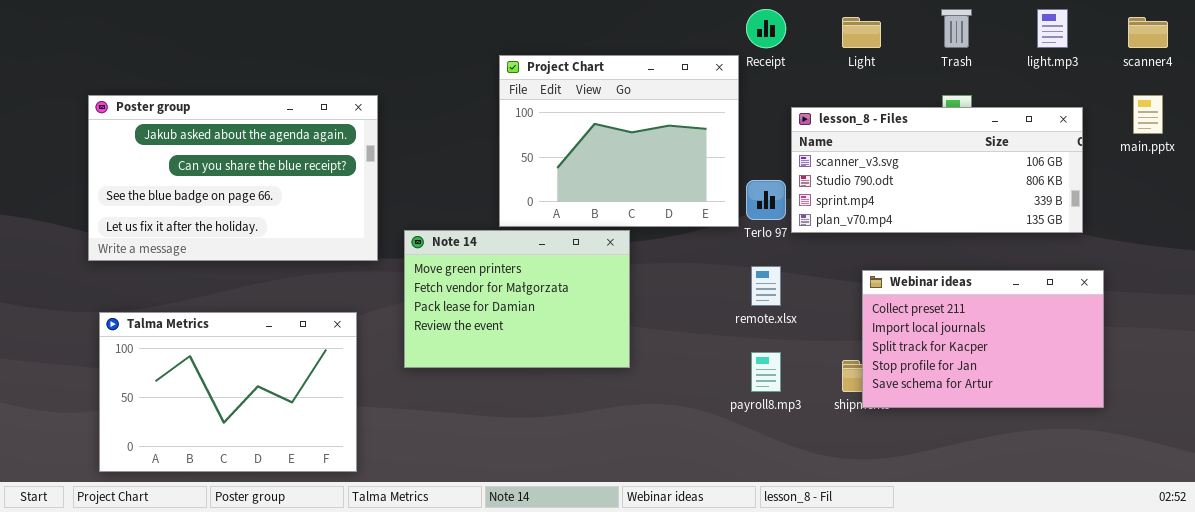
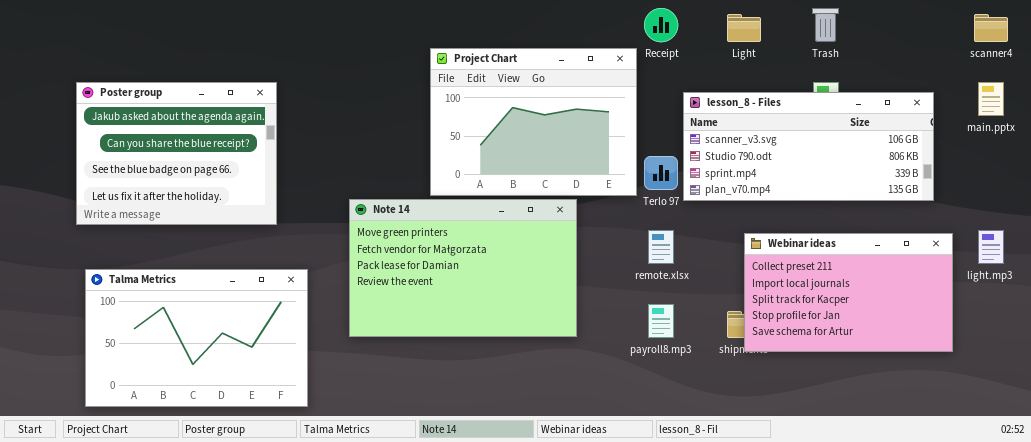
light.mp3: [1037,9,1068,48] -> [978,230,1004,264], moved
Poster group: [88,95,378,261] -> [76,82,277,225], resized
Note 14: [404,230,630,368] -> [349,199,577,337], resized

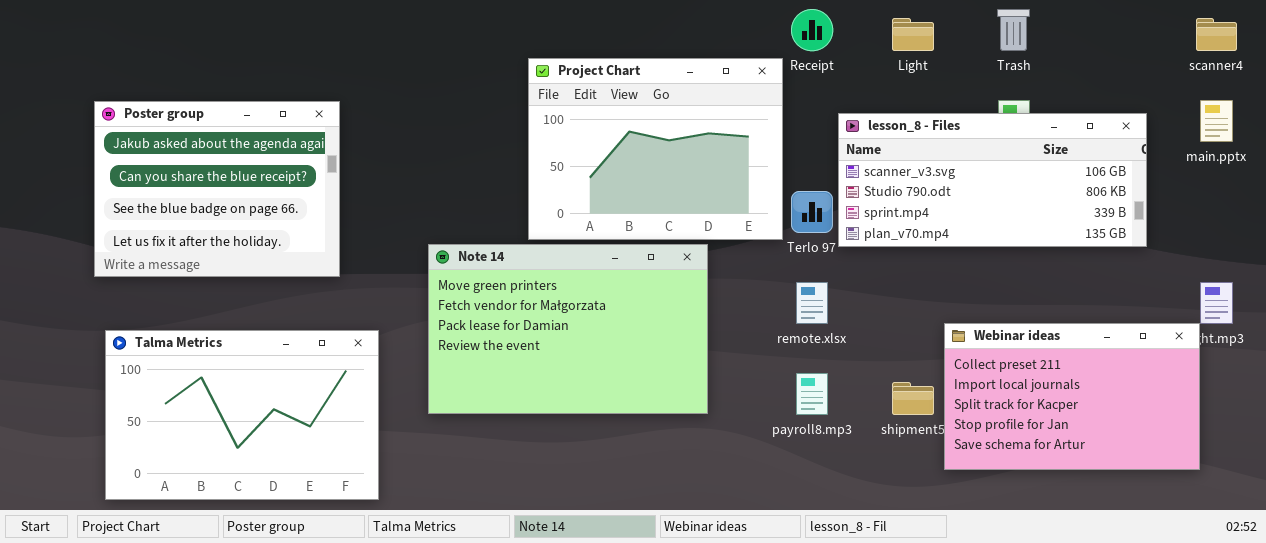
Webinar ideas: [744,233,953,352] -> [944,323,1200,470], moved

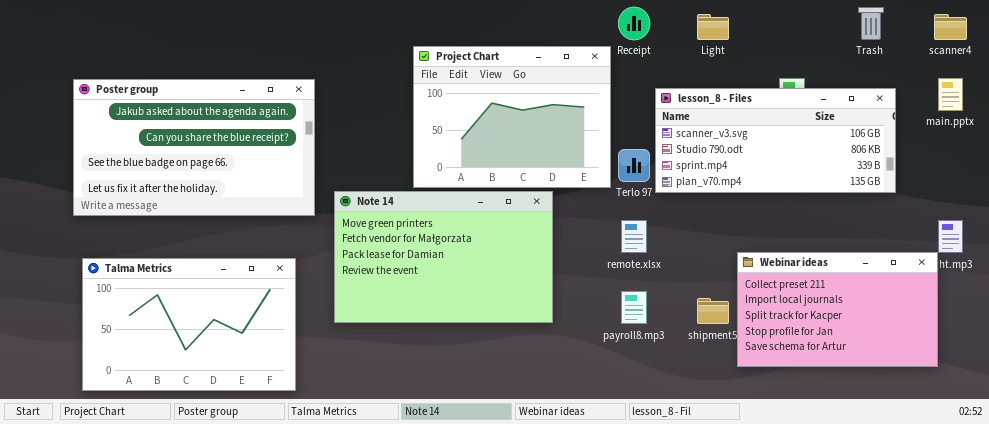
Trash: [997,9,1030,51] -> [858,7,884,40], moved
Poster group: [94,101,340,277] -> [73,79,315,216], resized

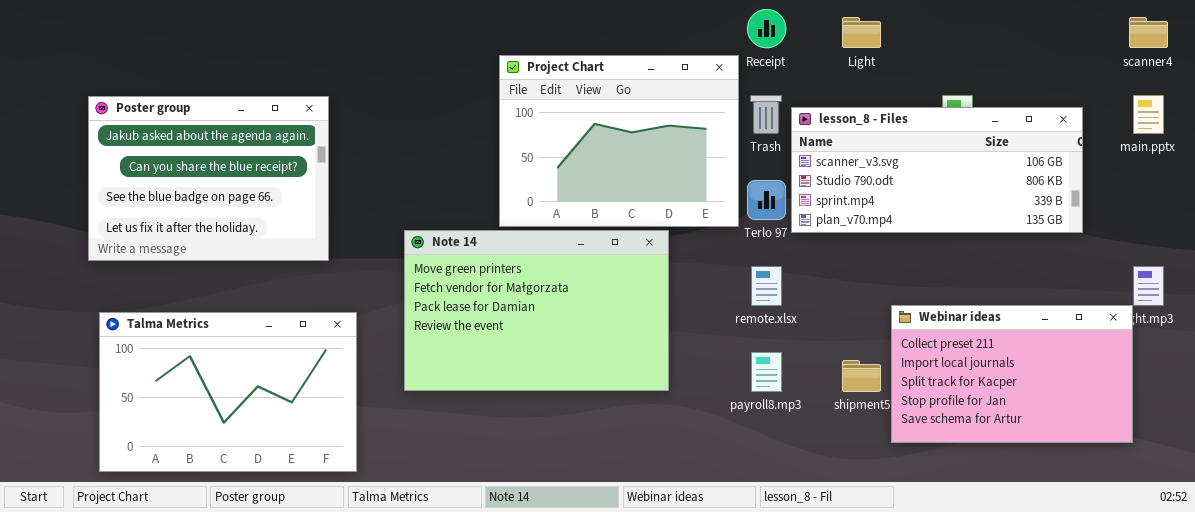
Trash: [858,7,884,40] -> [750,95,782,134], moved
Poster group: [73,79,315,216] -> [88,96,329,261], resized

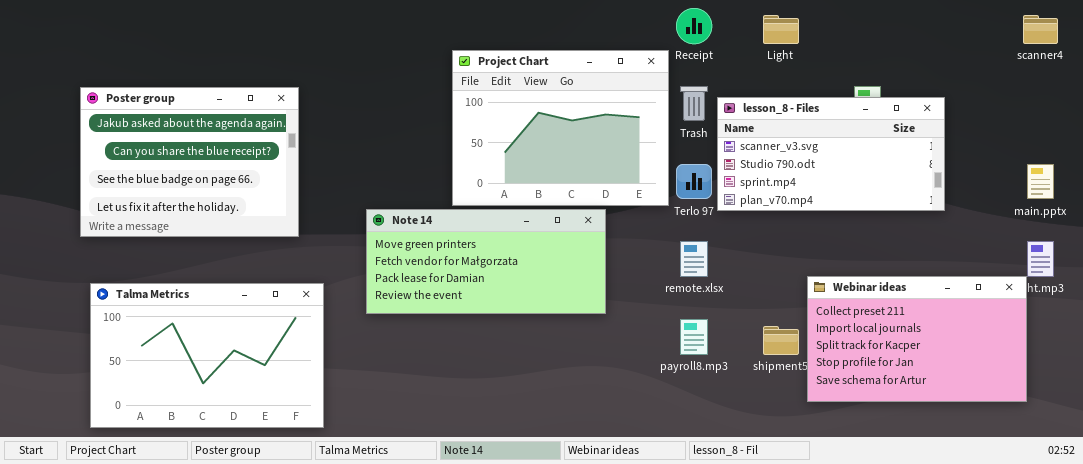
main.pptx: [1133,95,1164,134] -> [1027,164,1054,199], moved
lesson_8 - Files: [791,107,1083,233] -> [717,97,945,211], resized
Note 14: [404,230,669,391] -> [366,209,606,314], resized

